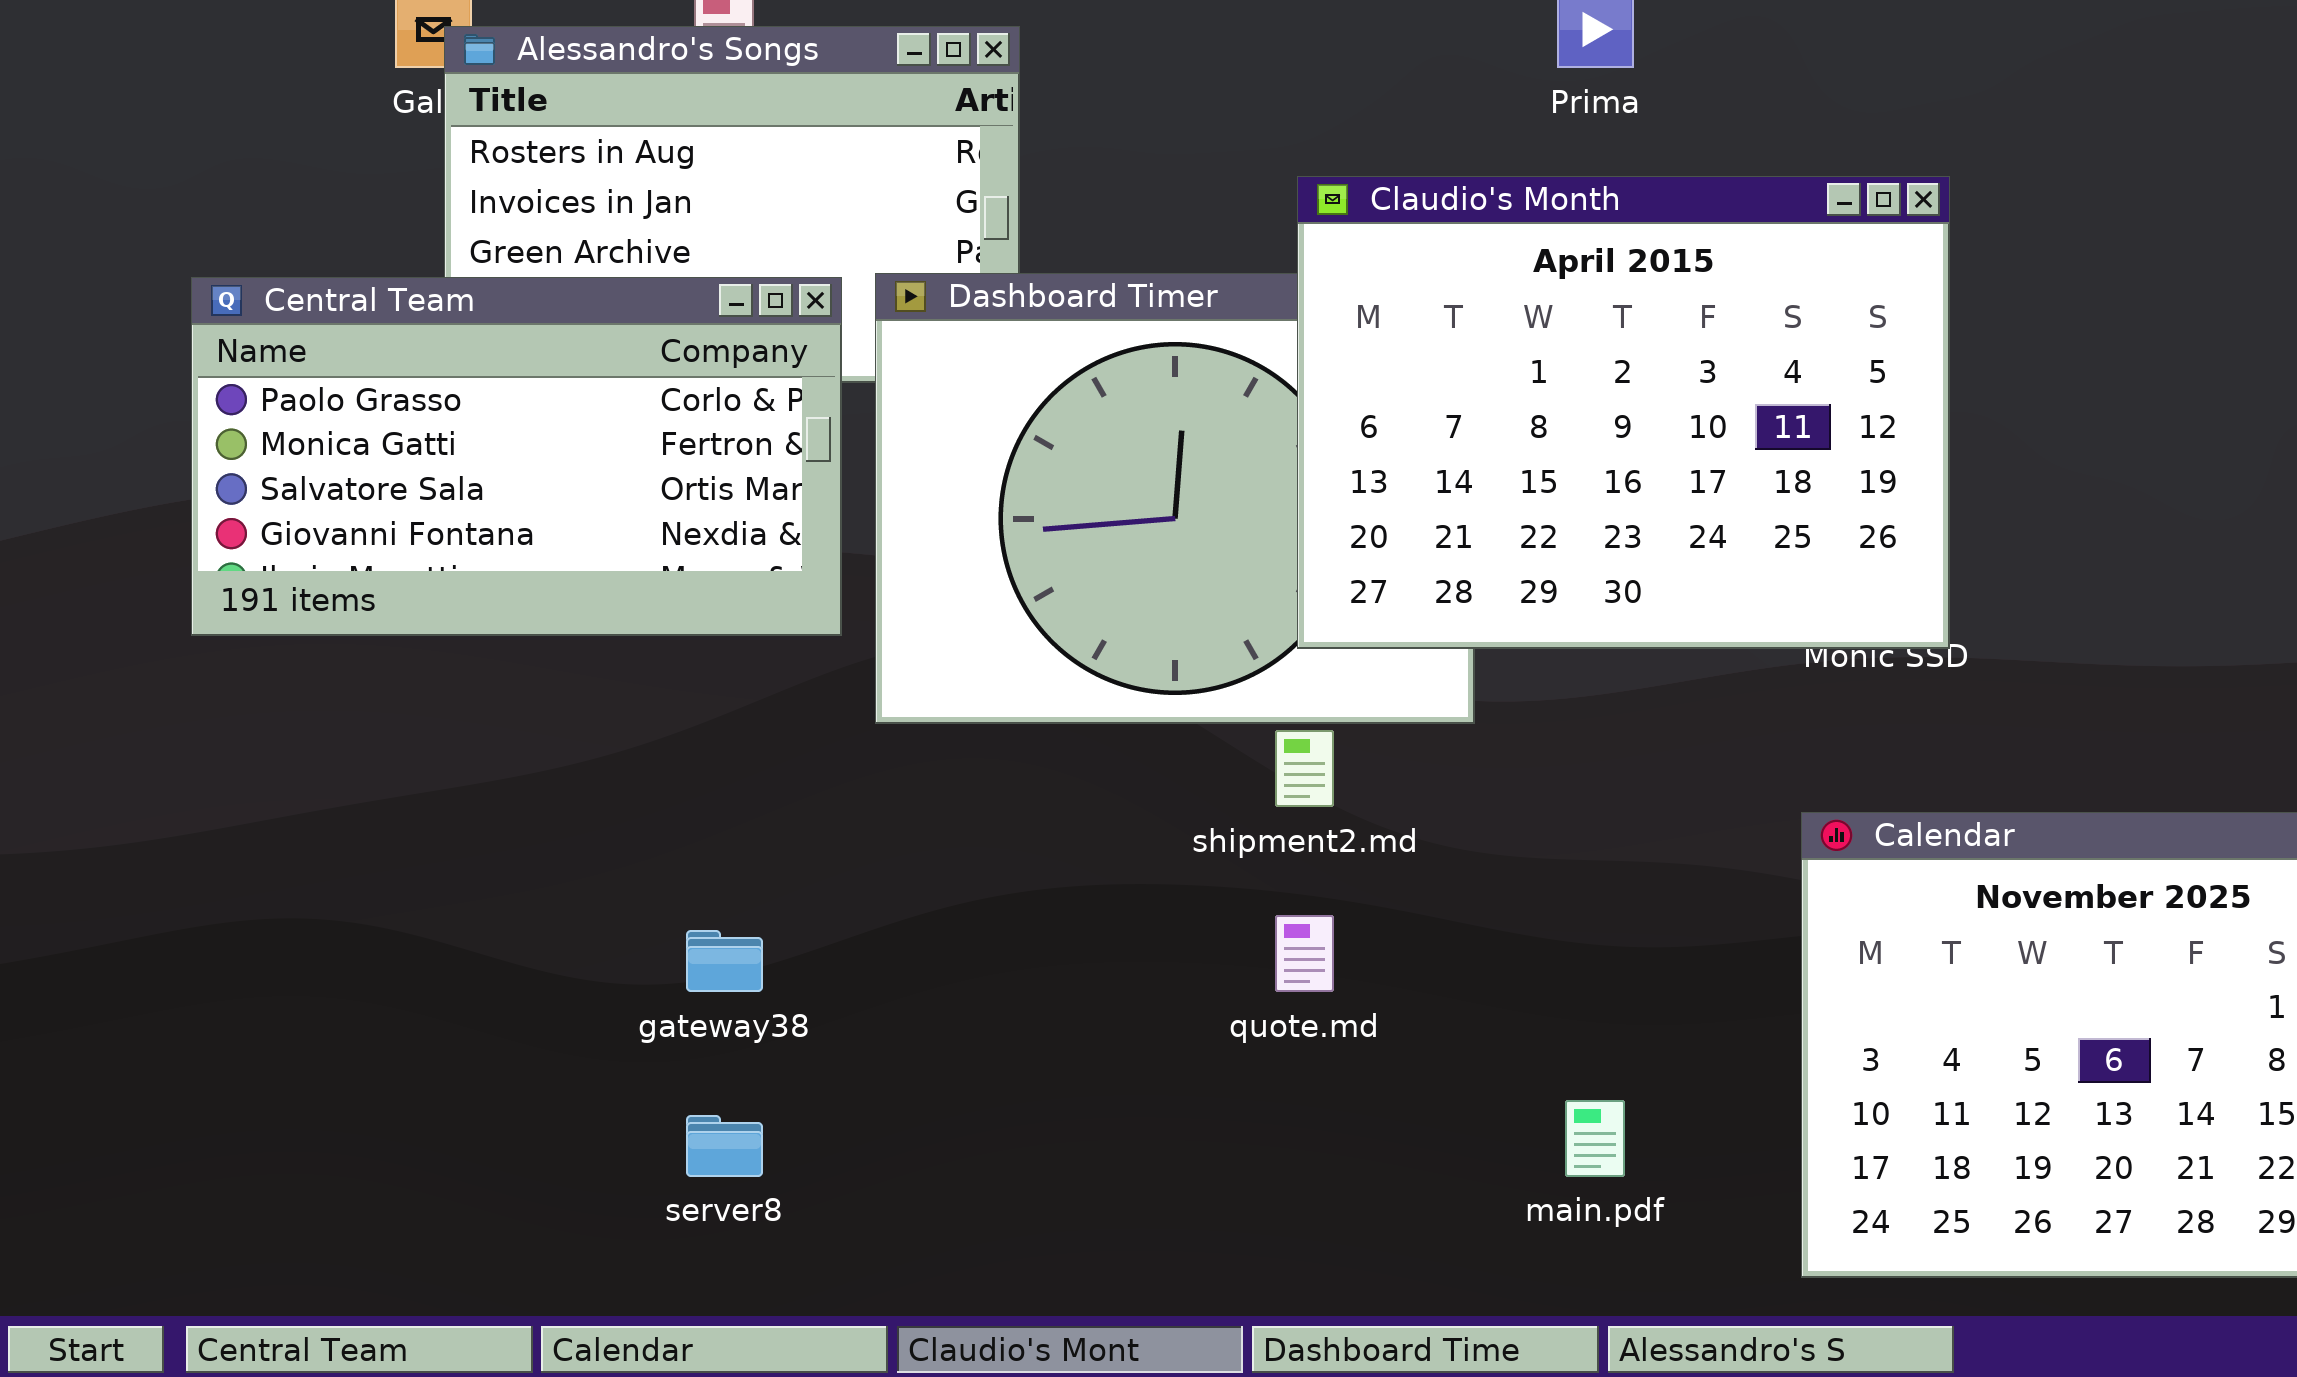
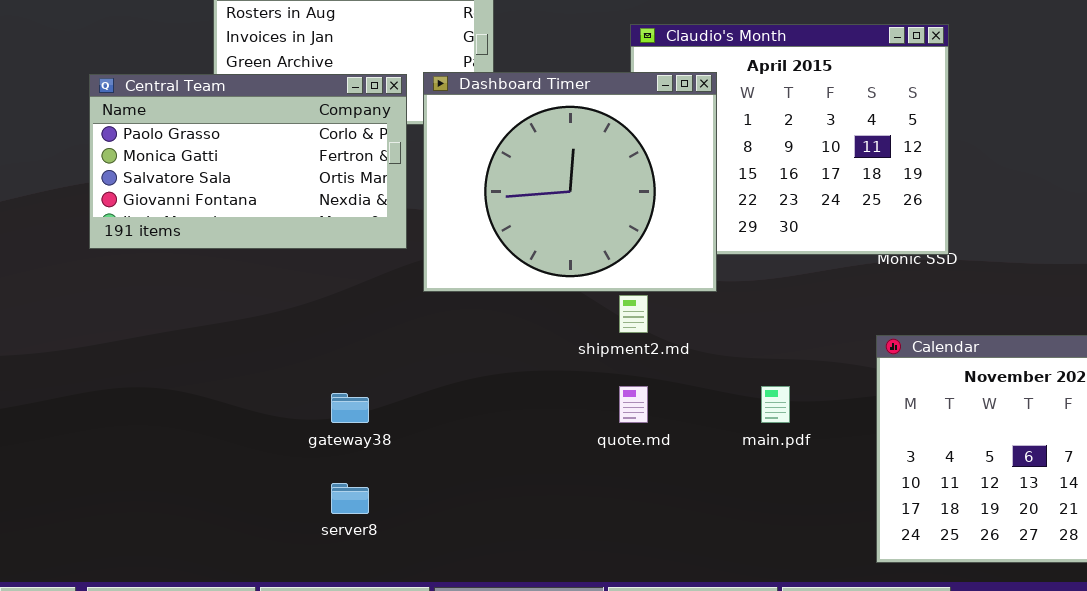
Dashboard Timer: [875,273,1475,724] -> [423,72,717,292], raised
main.pdf: [1565,1100,1625,1177] -> [761,386,790,423], moved

